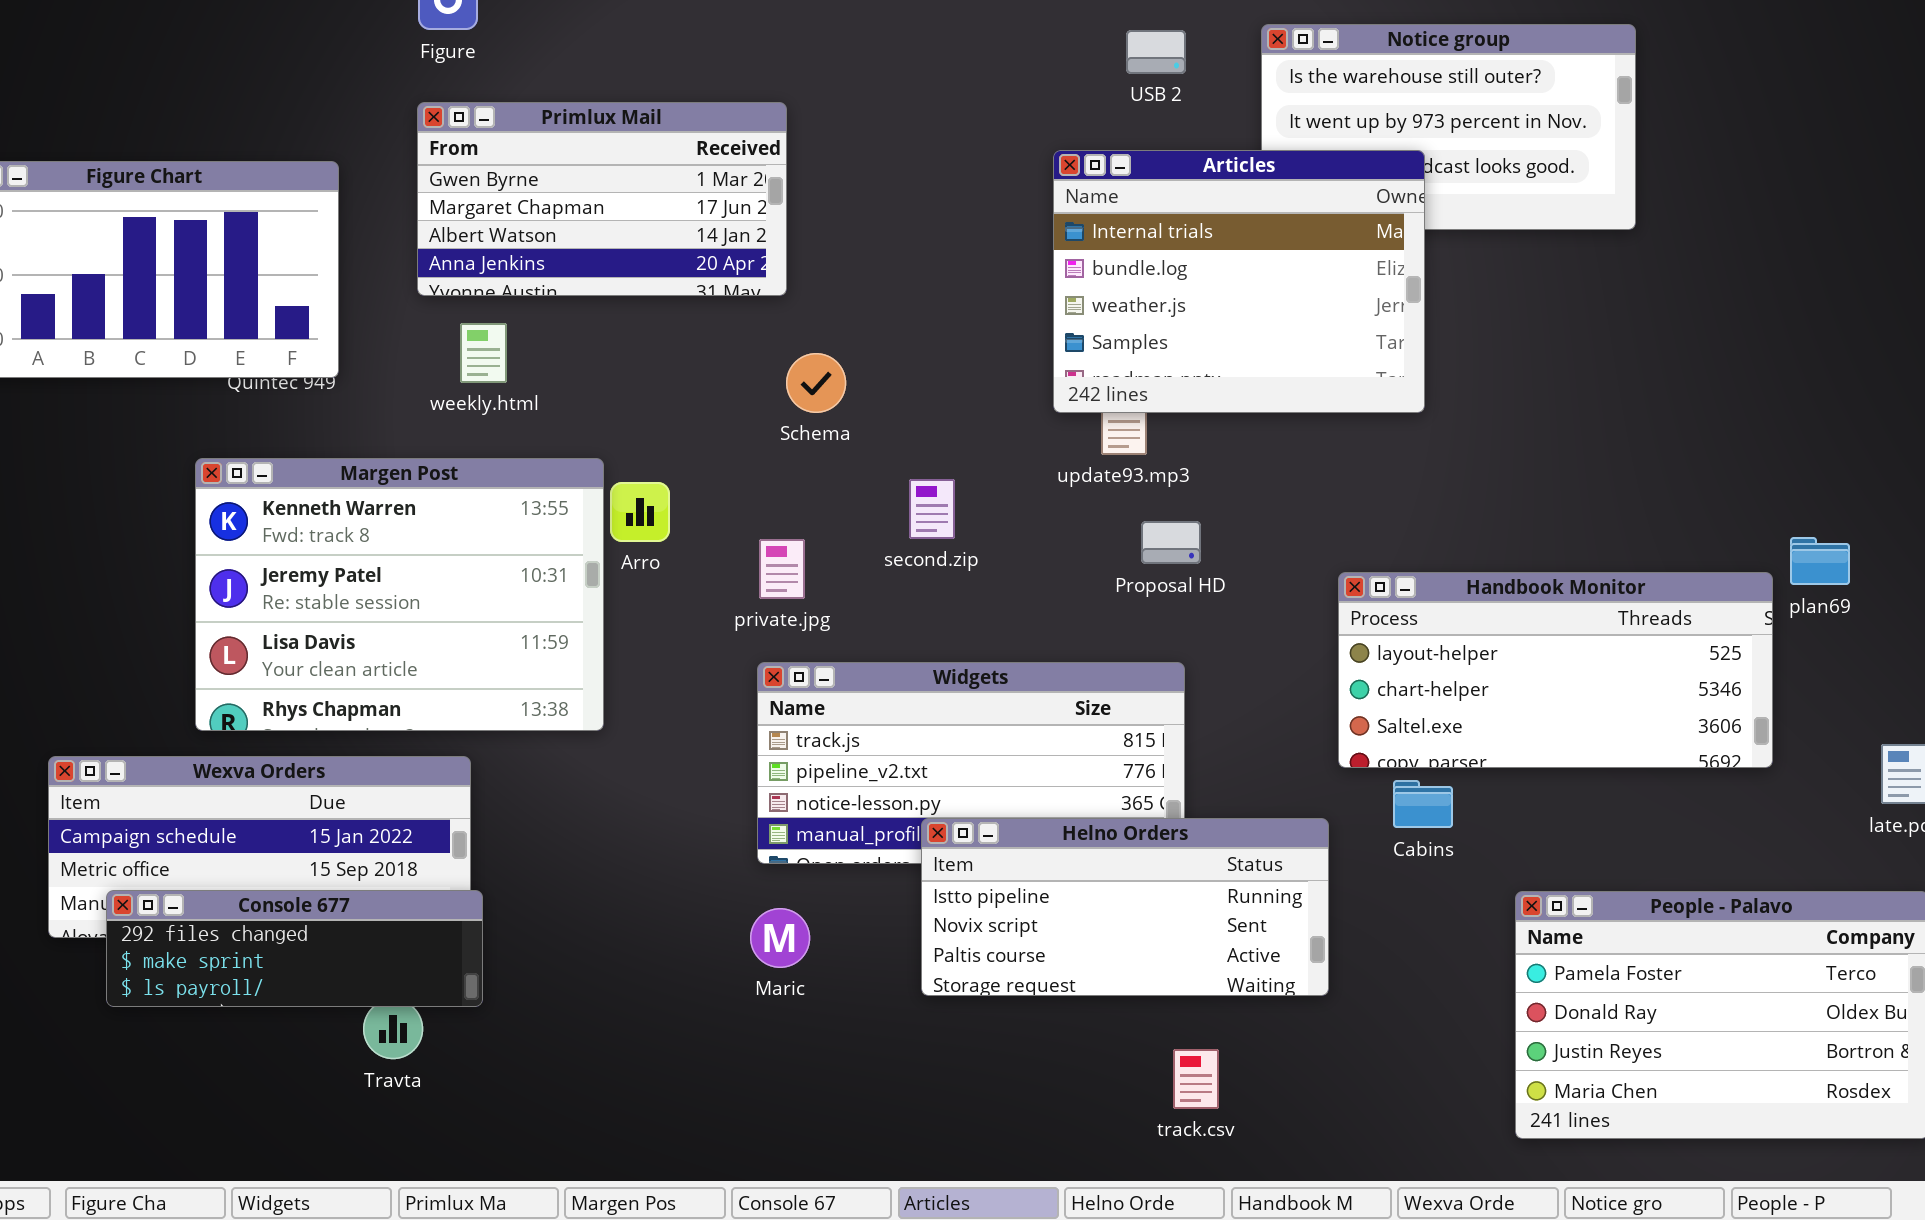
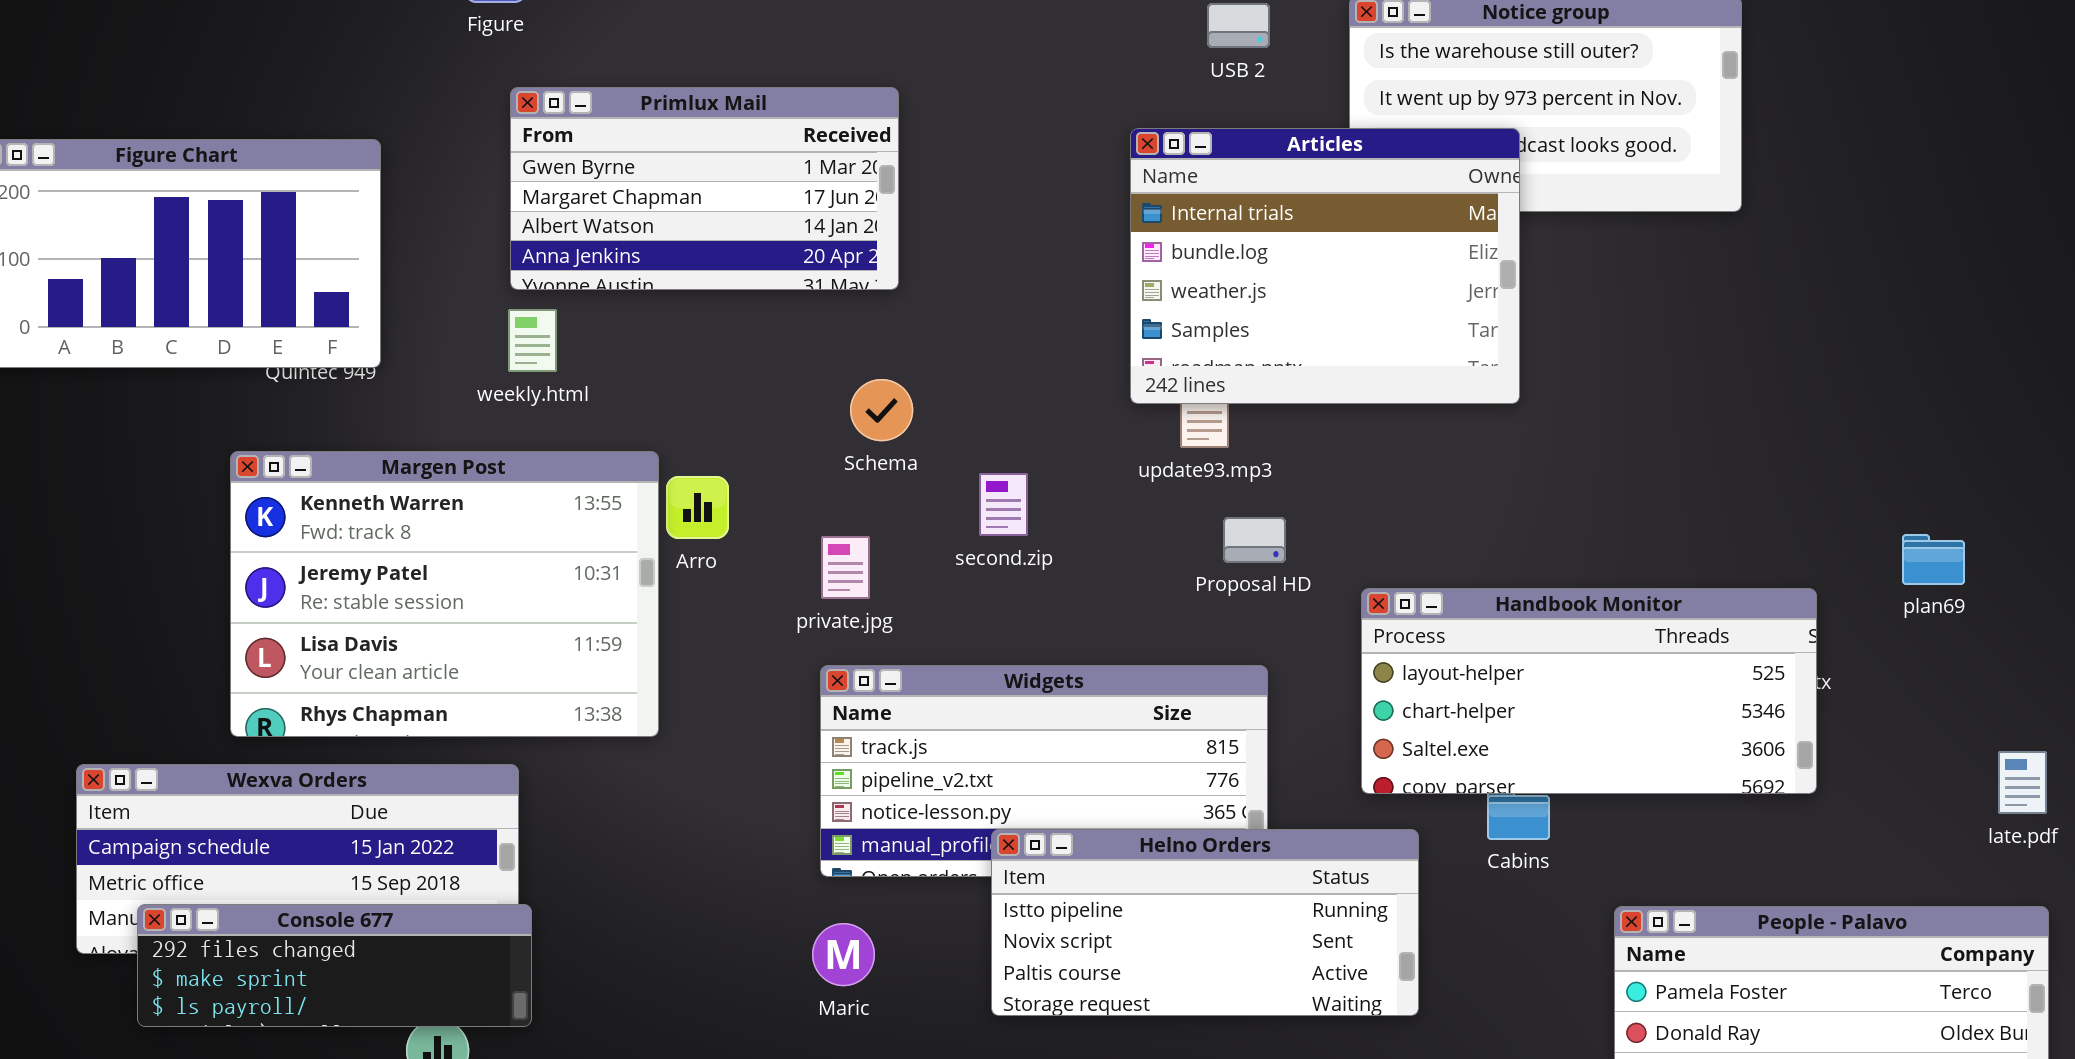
Primlux Mail: [417,102,787,296] -> [510,87,899,290], moved
Schema: [786,353,846,413] -> [850,379,913,441], moved
Handbook Monitor: [1338,572,1773,768] -> [1361,588,1817,794], moved

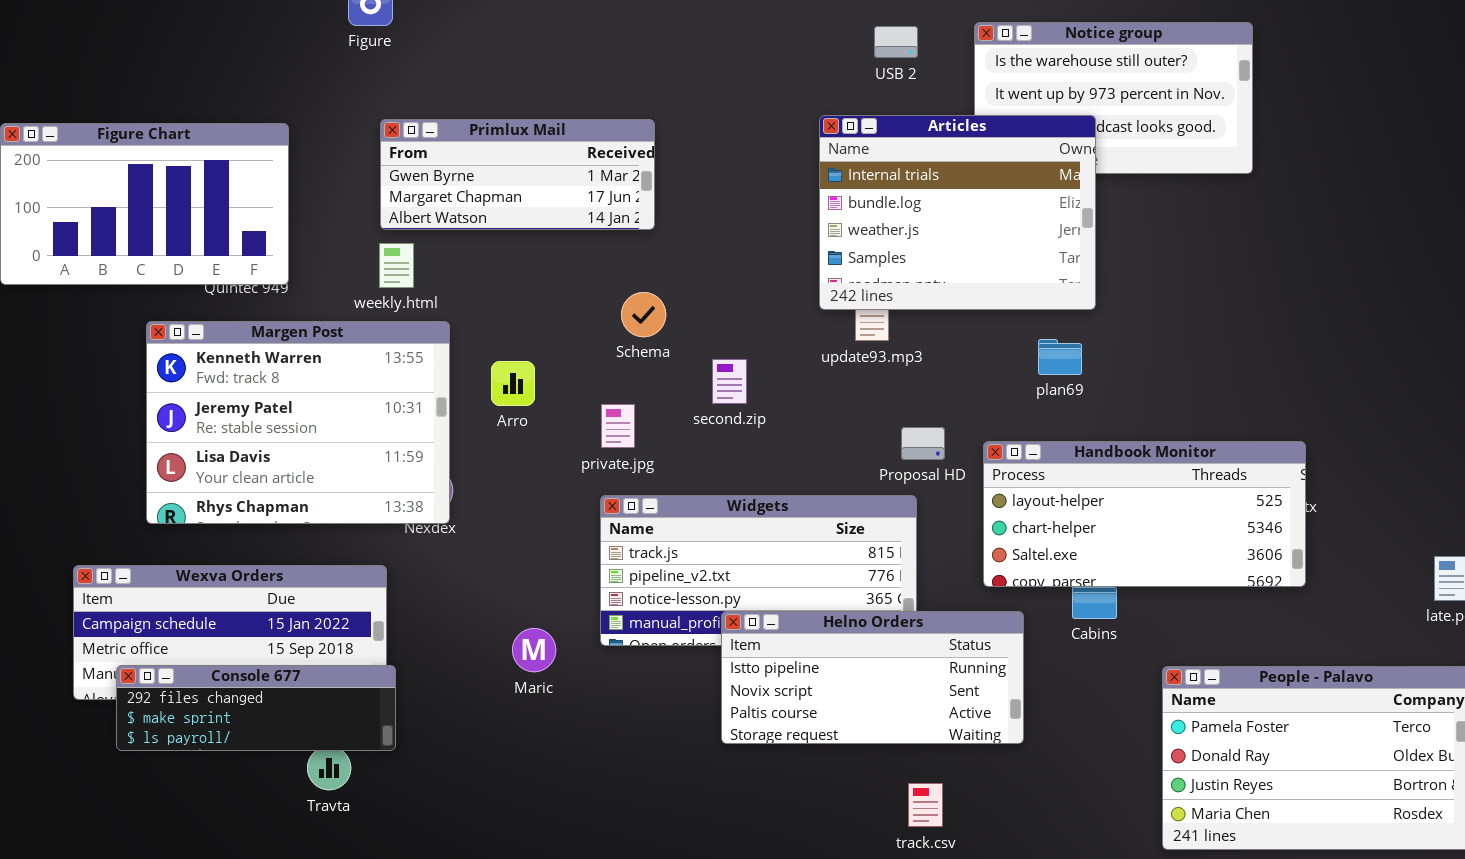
Primlux Mail: [510,87,899,290] -> [380,119,655,230], resized
Margen Post: [230,451,659,737] -> [146,321,450,524], moved
Proposal HD: [1223,517,1286,563] -> [901,427,945,460], moved
plan69: [1902,534,1965,585] -> [1038,339,1082,375], moved
Maric: [812,923,875,986] -> [512,628,556,672], moved

